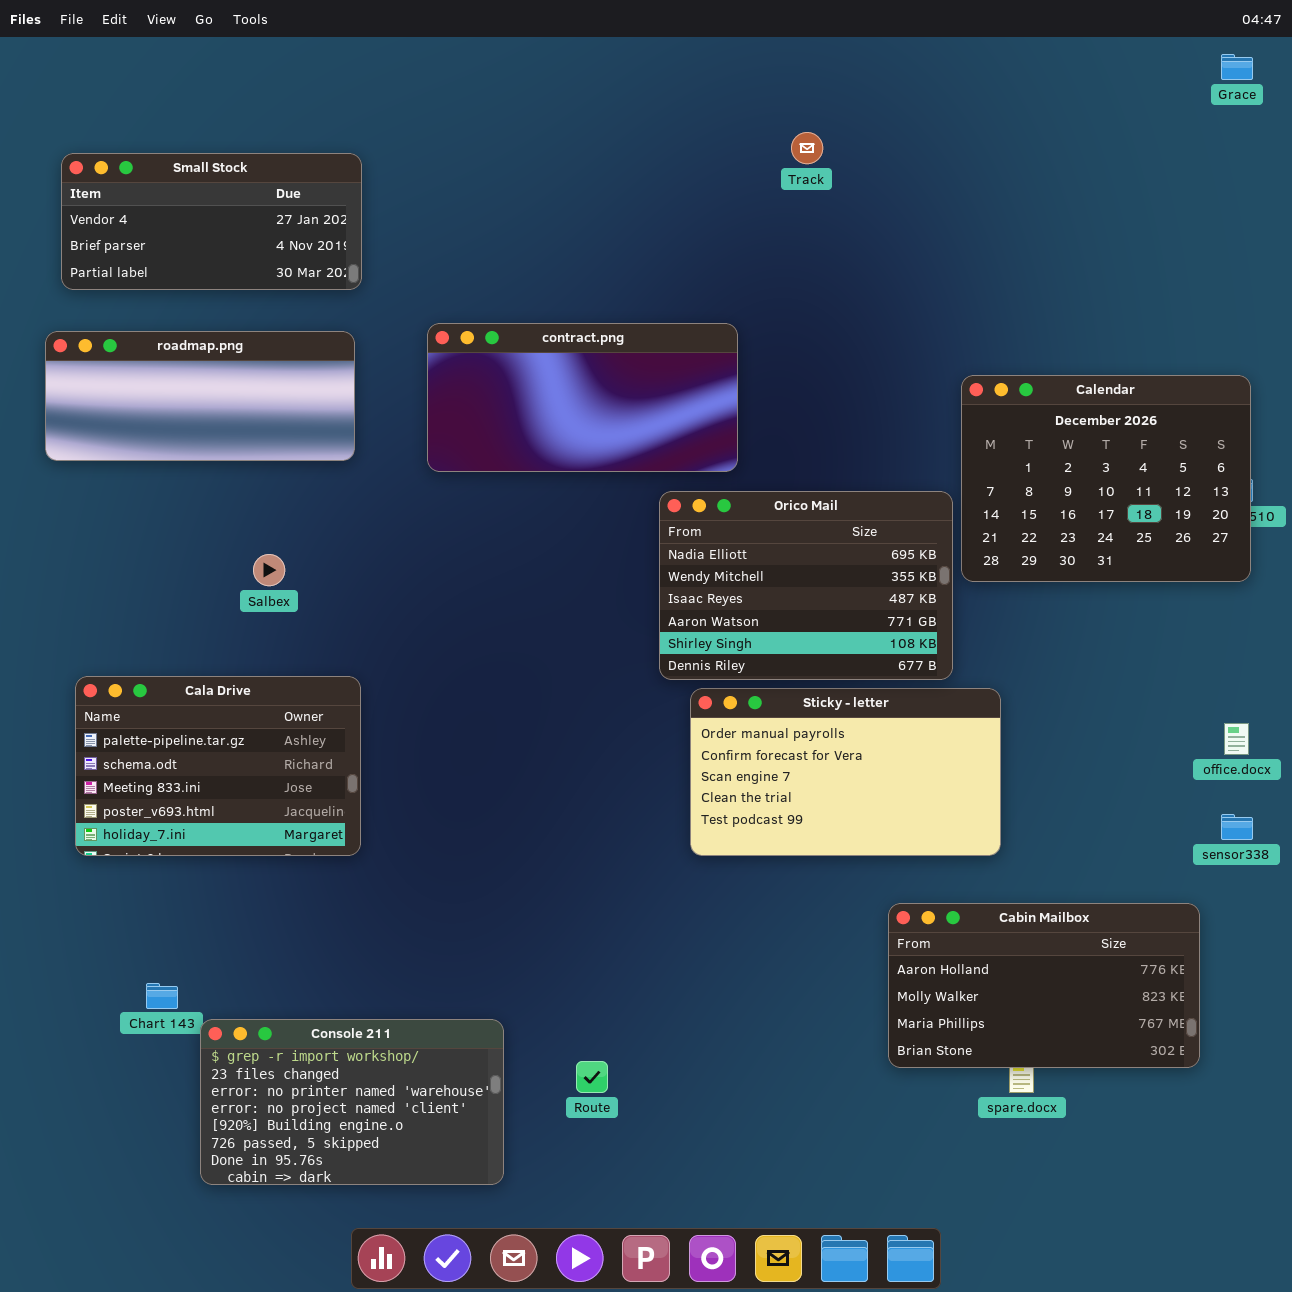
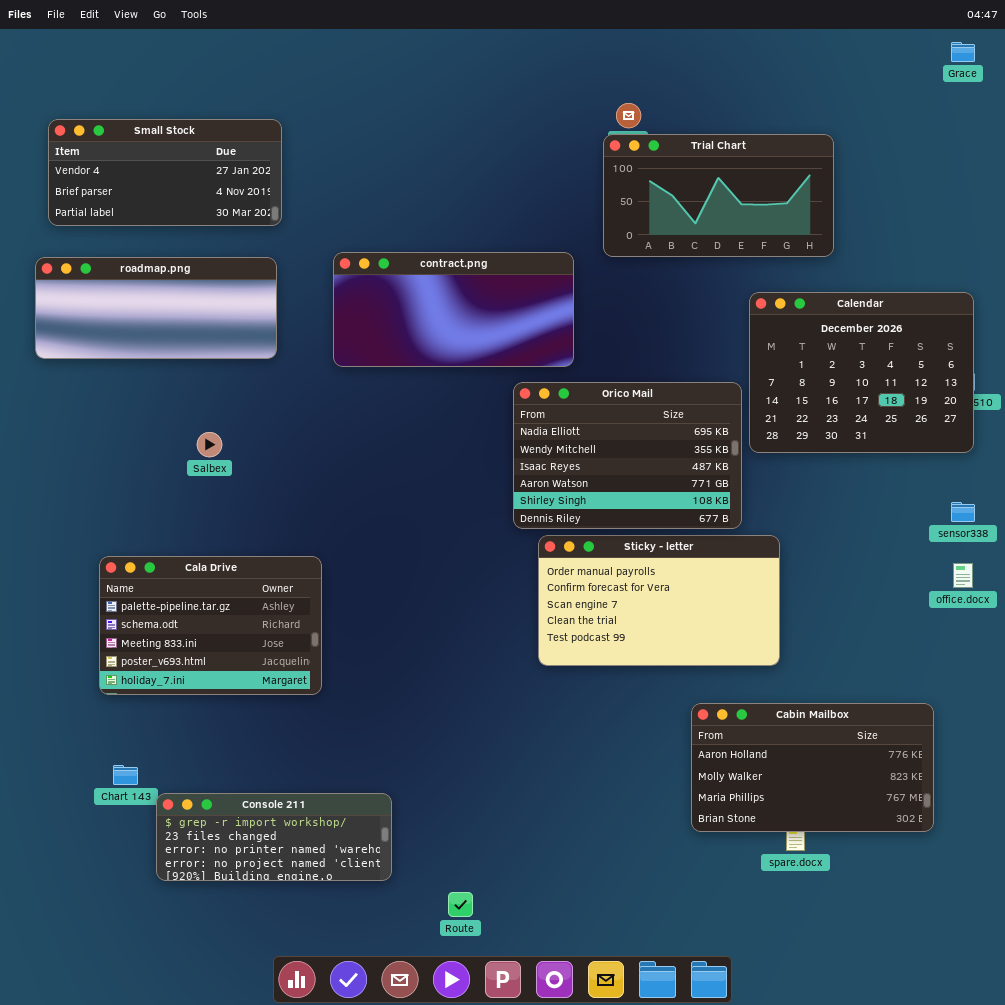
Trial Chart: none -> [603,134,834,257], opened
Cala Drive: [75,676,361,856] -> [99,556,322,695], moved
sensor338: [1221,814,1253,840] -> [951,502,975,522], moved
Console 211: [200,1019,504,1185] -> [156,793,392,881], resized
Route: [576,1061,608,1093] -> [448,892,473,917], moved

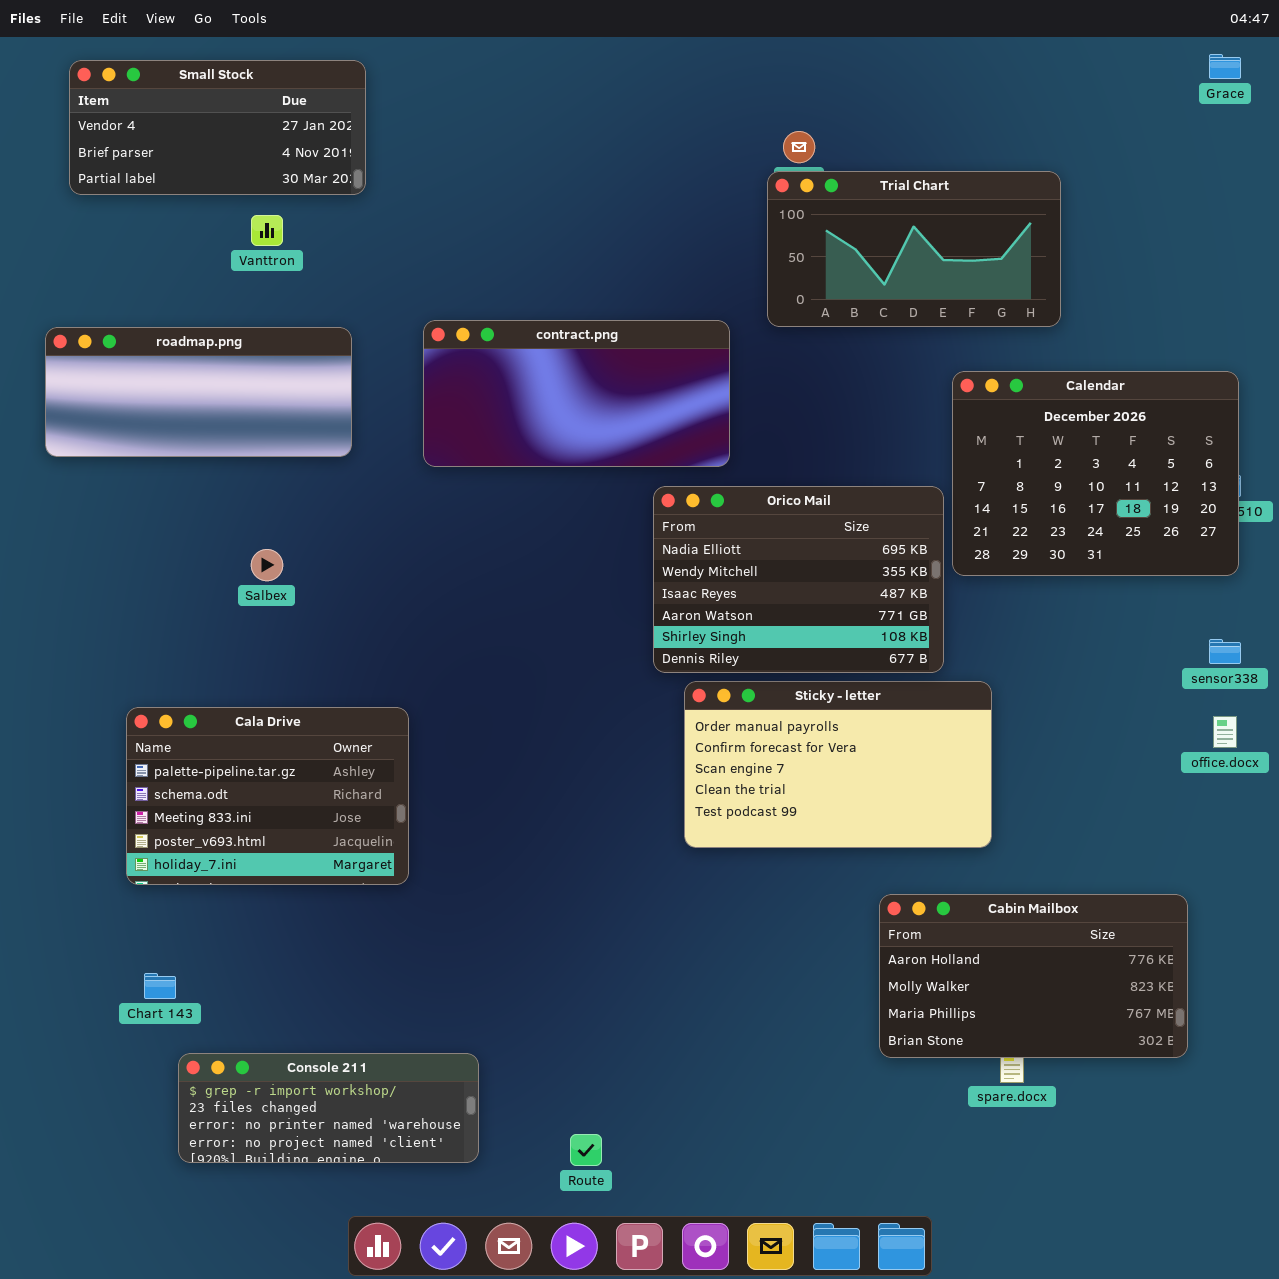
Small Stock: [48,119,282,226] -> [69,60,366,195], moved
Console 211: [156,793,392,881] -> [178,1053,479,1163], moved

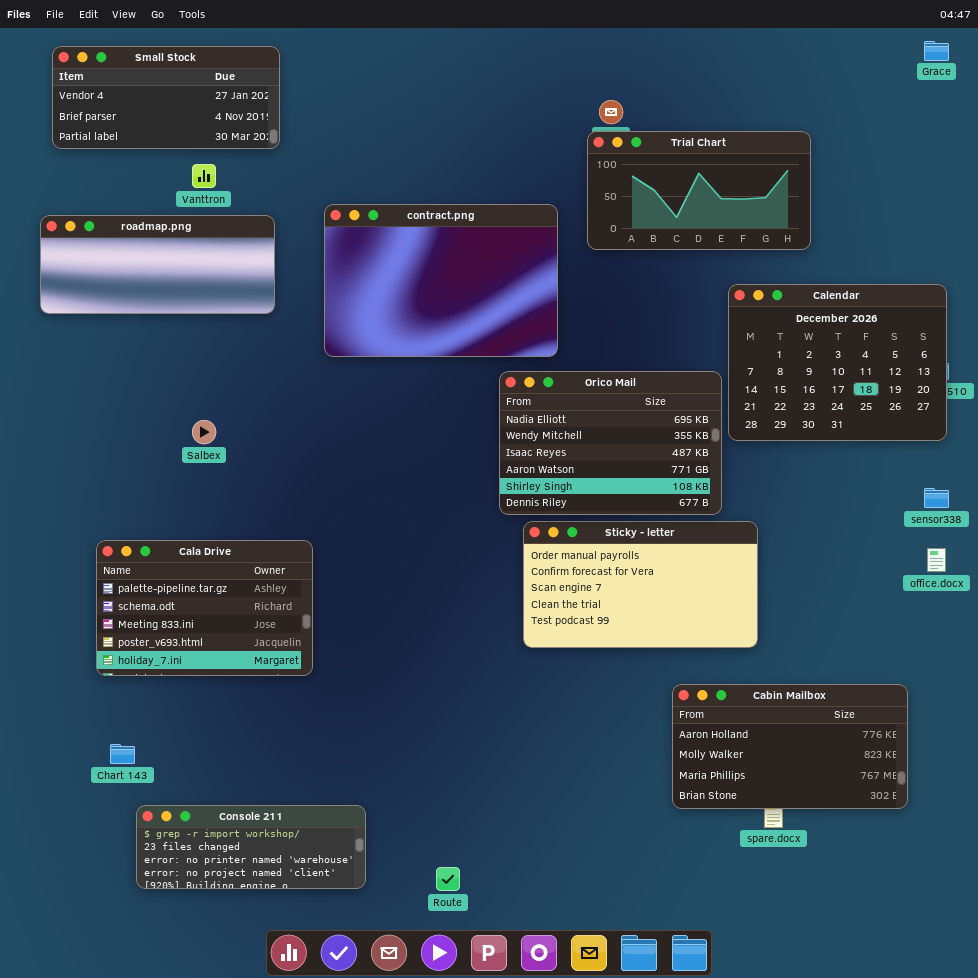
contract.png: [423,320,730,467] -> [324,204,558,357], resized
roadmap.png: [45,327,352,457] -> [40,215,275,314], moved

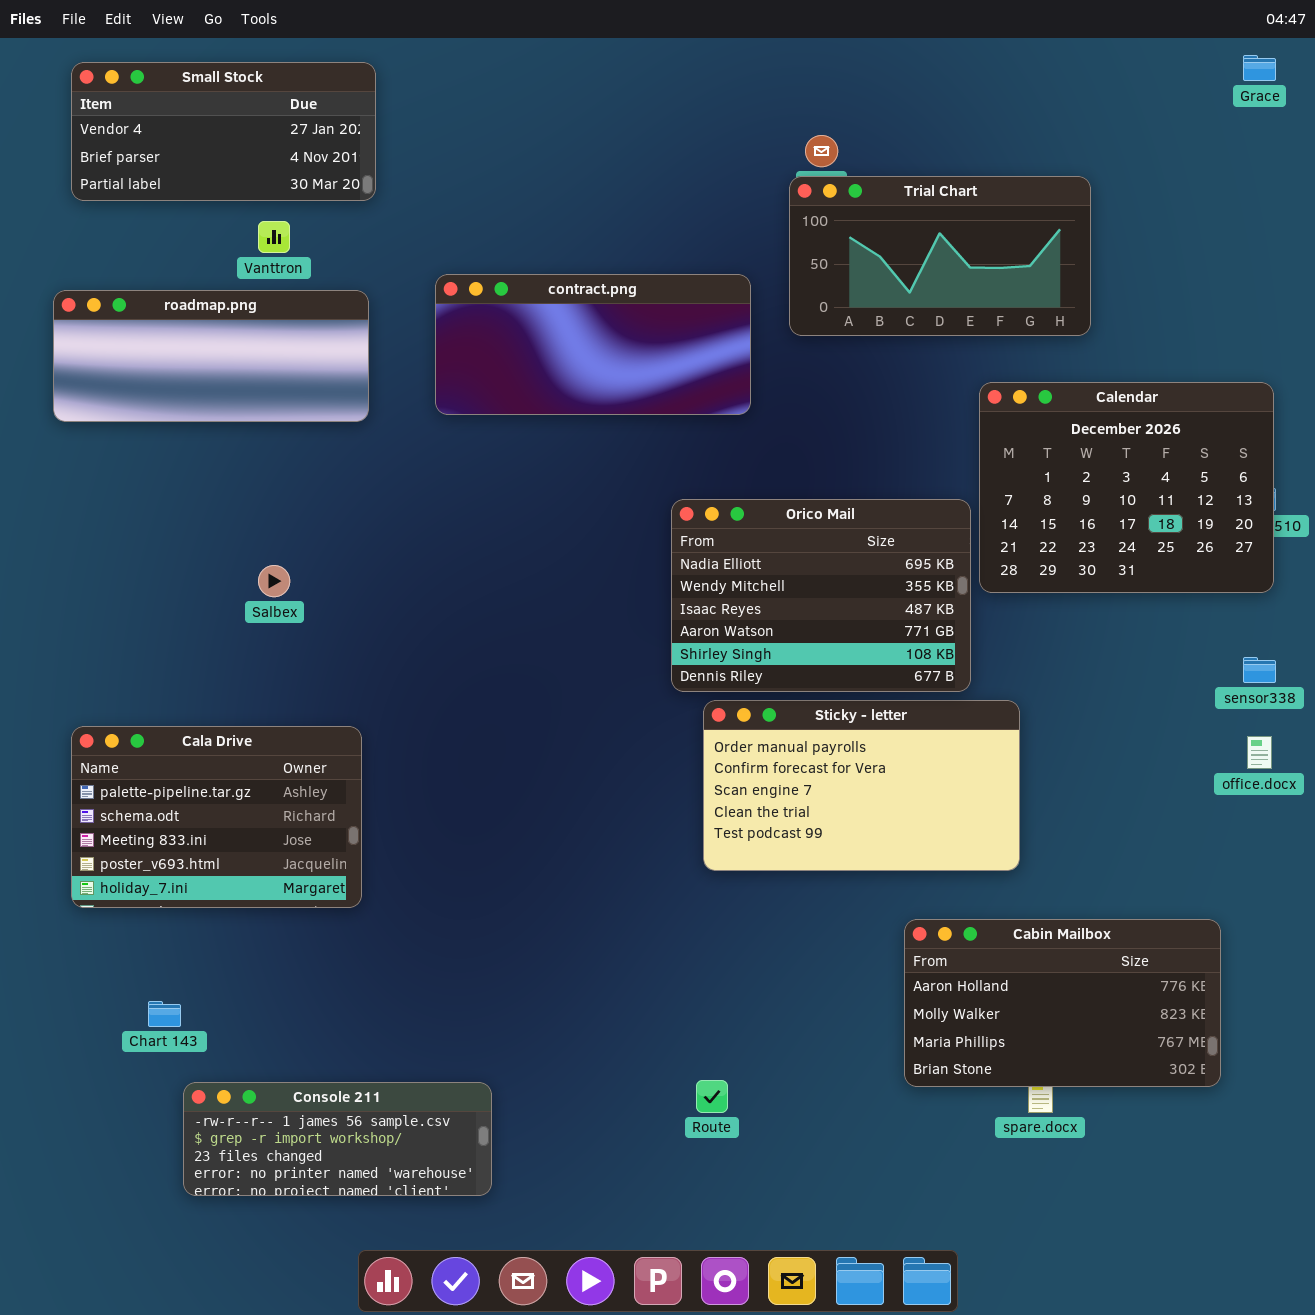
contract.png: [324,204,558,357] -> [435,274,751,415], resized
Cala Drive: [96,540,313,676] -> [71,726,362,908], moved
Console 211: [136,805,366,889] -> [183,1082,492,1196], scrolled up 1 row
Route: [436,867,460,891] -> [696,1080,728,1113], moved

